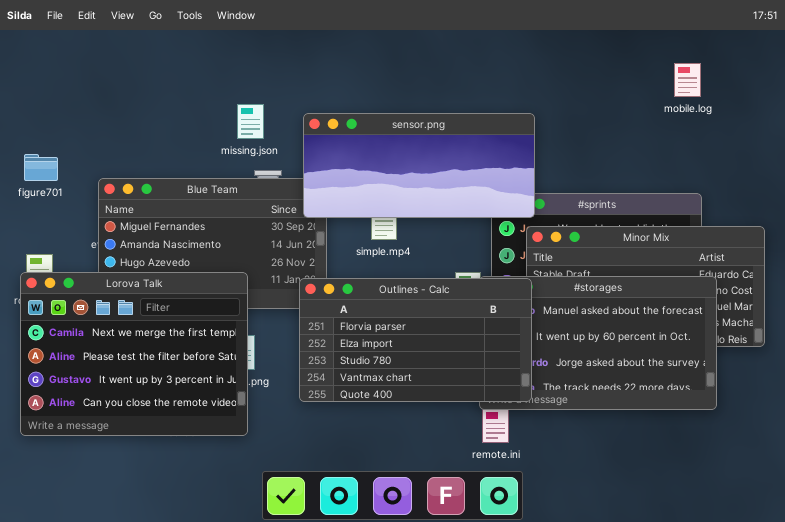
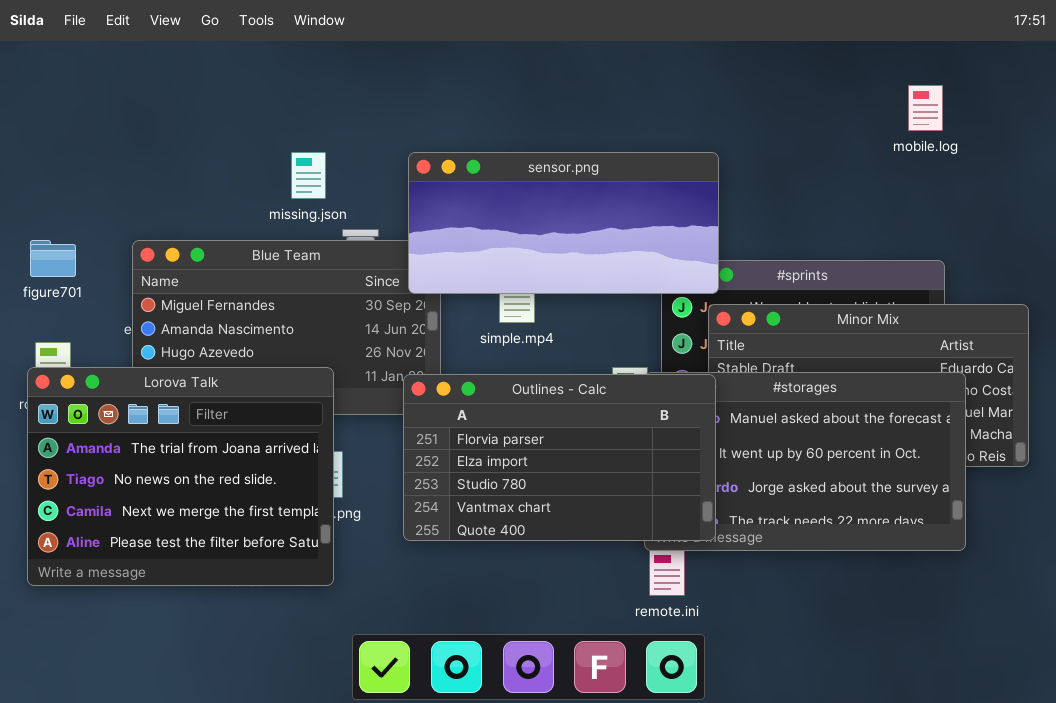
missing.json: [237,104,264,139] -> [291,152,326,199], moved
figure701: [24,154,58,181] -> [30,240,76,277], moved
Lorova Talk: [20,272,248,436] -> [27,367,334,586], scrolled up 2 rows

